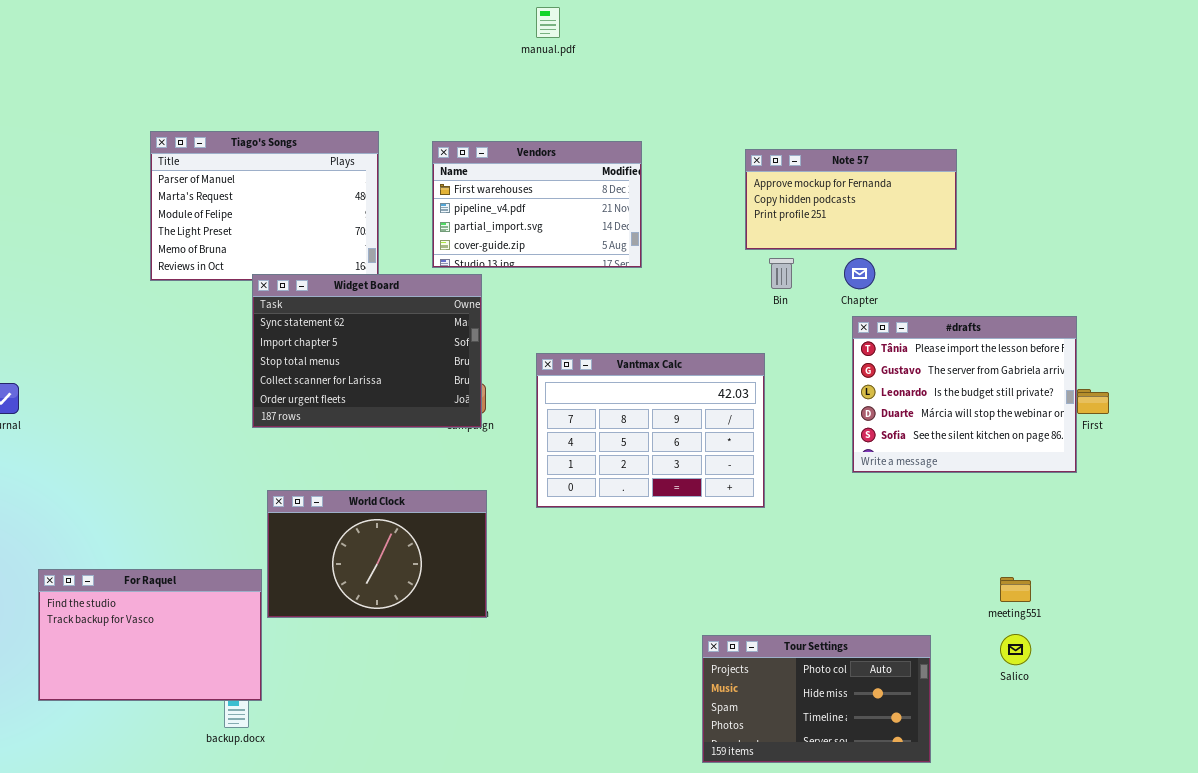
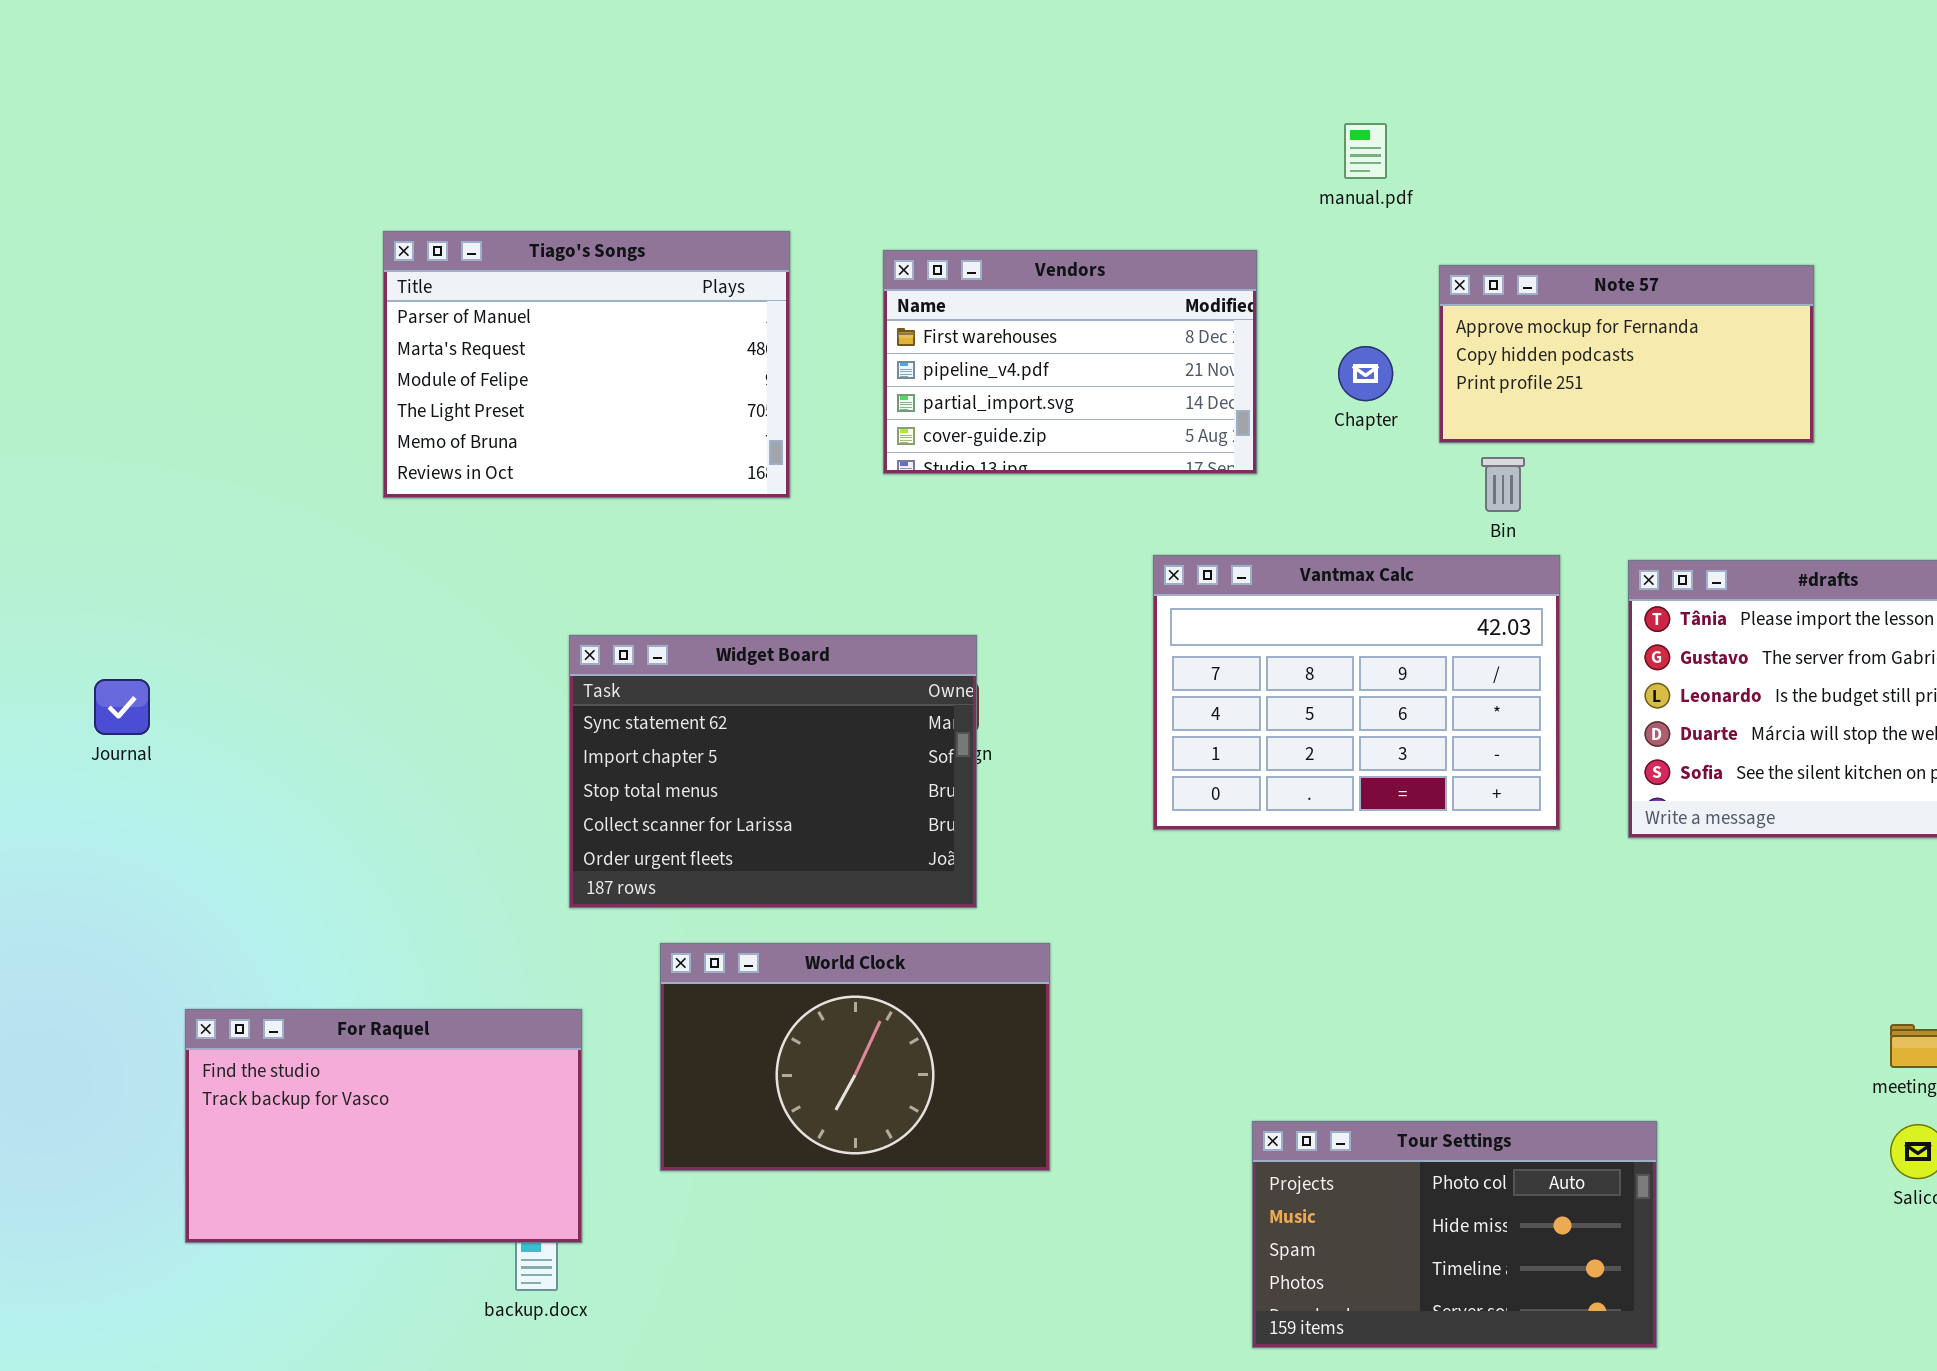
manual.pdf: [536,7,560,38] -> [1344,123,1387,179], moved
Chapter: [844,258,875,289] -> [1338,346,1393,401], moved
Widget Board: [252,274,482,428] -> [569,635,977,908], moved
Vantmax Calc: [536,353,765,508] -> [1153,555,1560,830], moved
World Clock: [267,490,487,618] -> [660,943,1050,1171], moved
Tour Settings: [702,635,931,763] -> [1252,1121,1657,1348], moved

